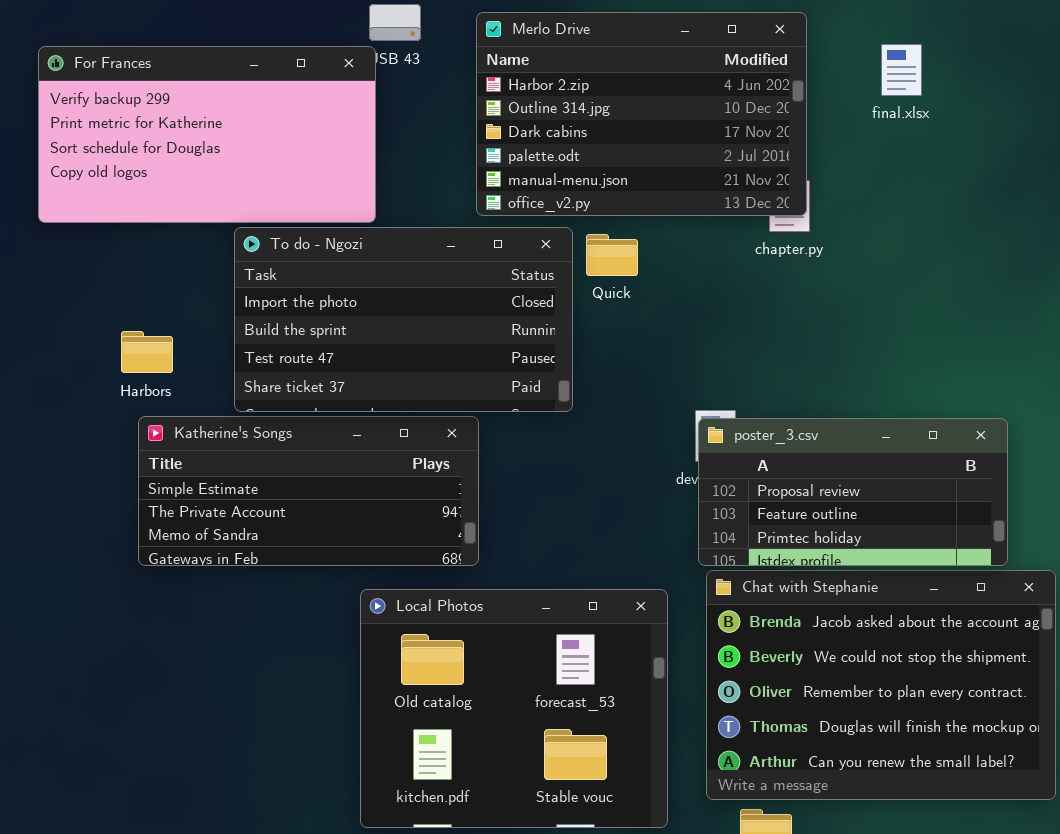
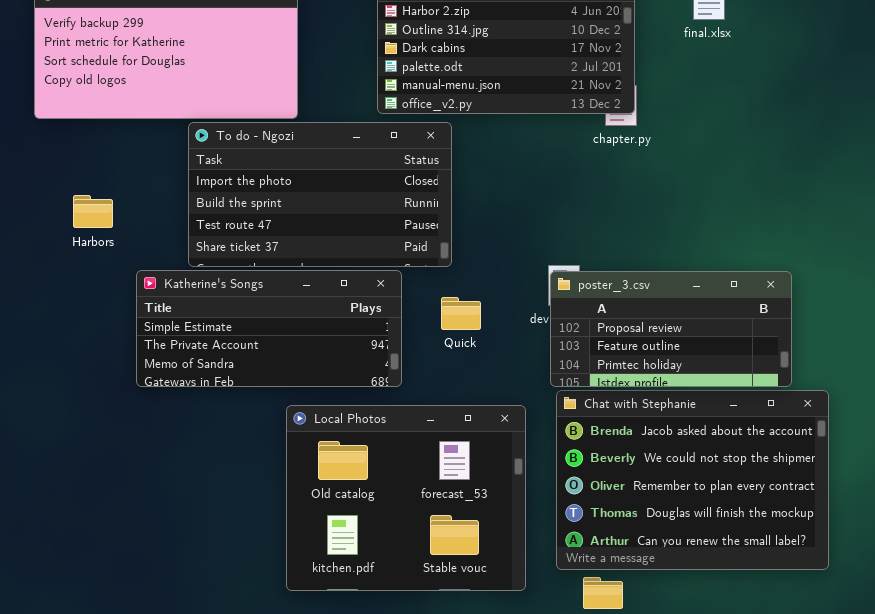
Quick: [586,234,638,276] -> [441,297,481,330], moved
Harbors: [121,331,173,373] -> [73,195,113,228], moved
Katherine's Songs: [138,416,479,566] -> [136,270,402,387], moved

